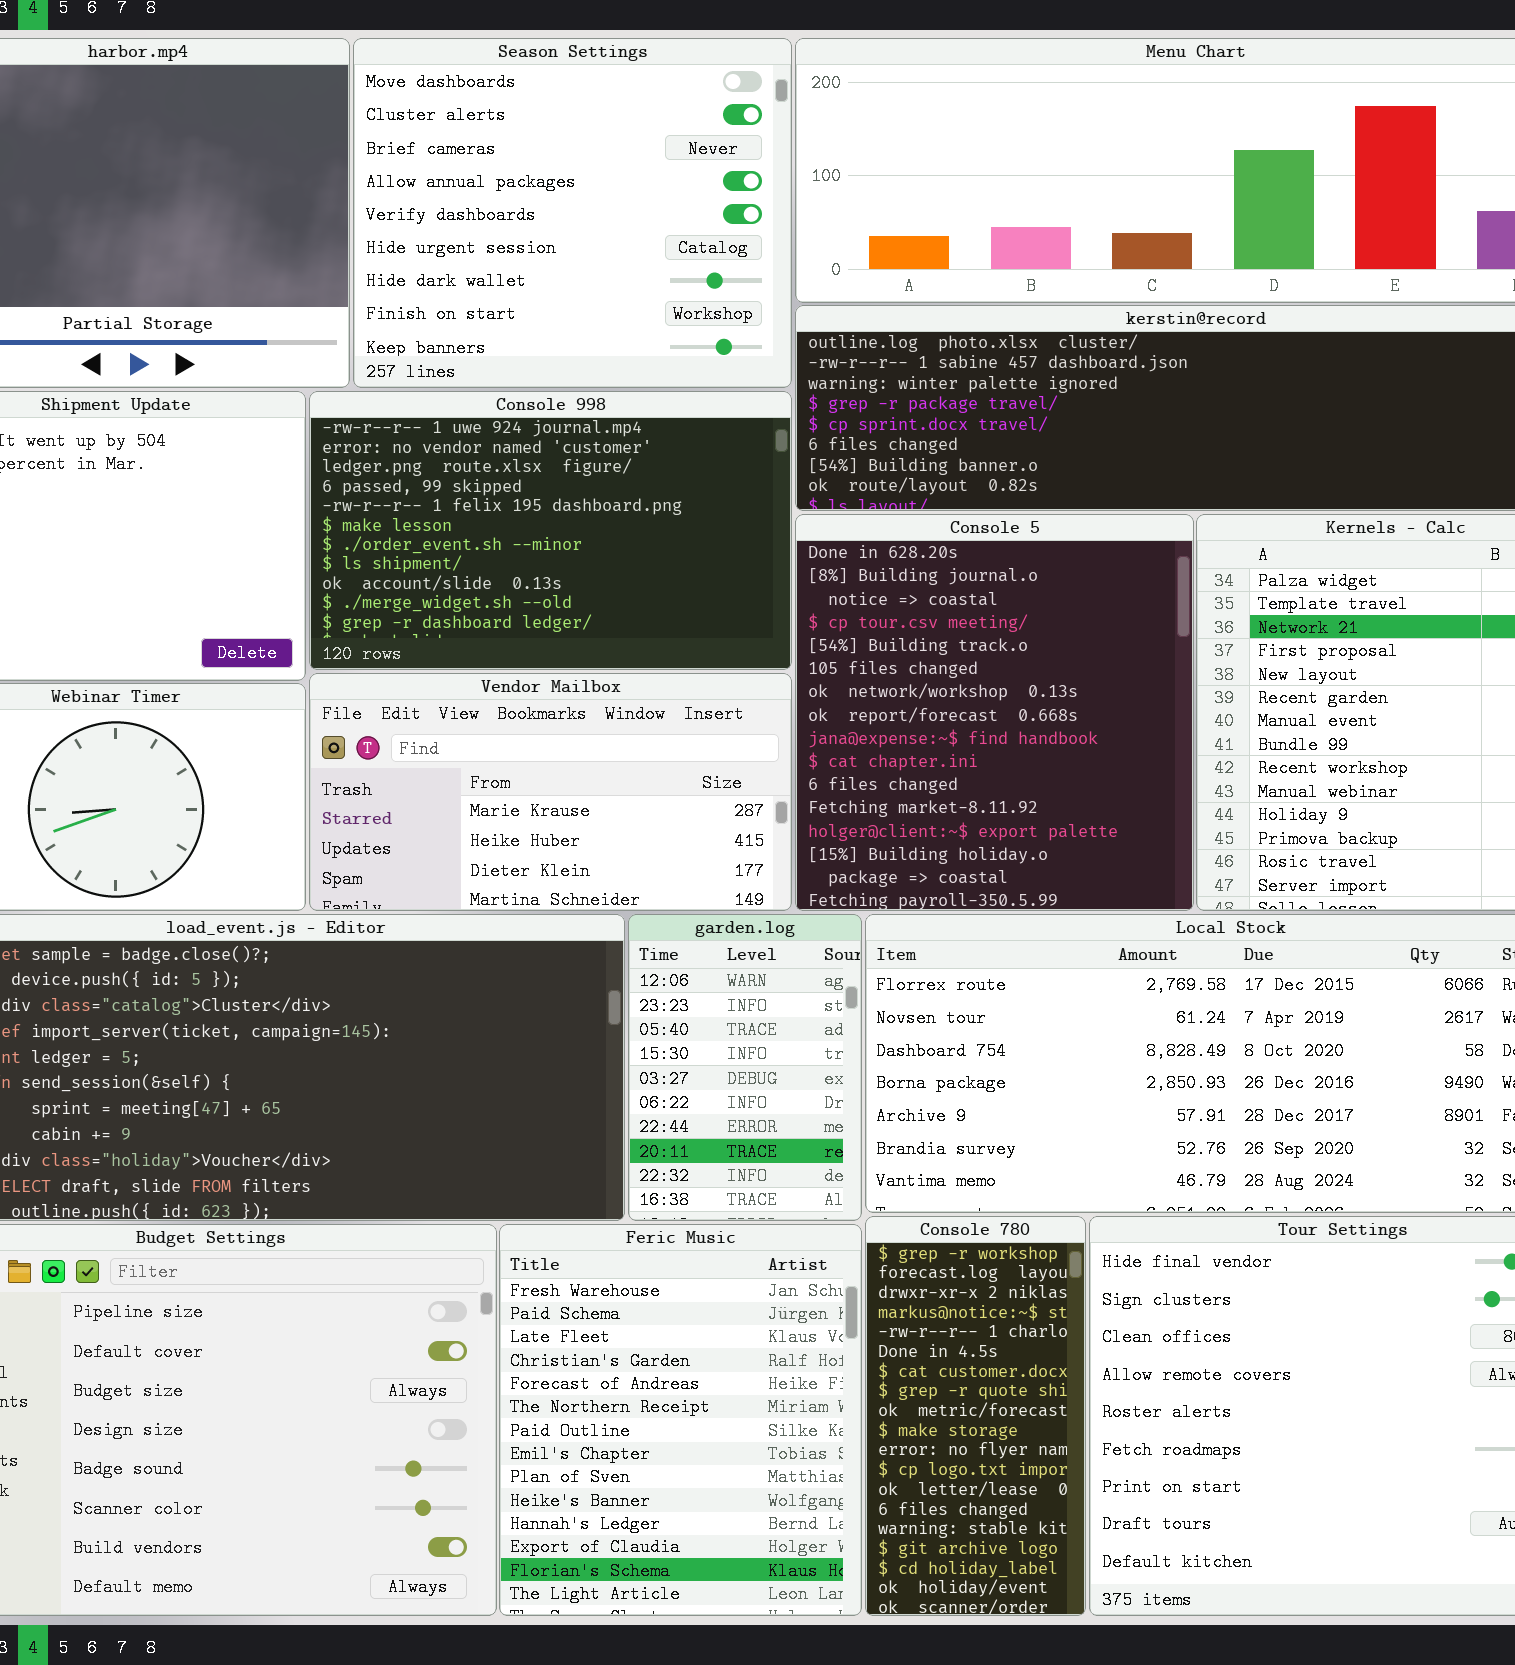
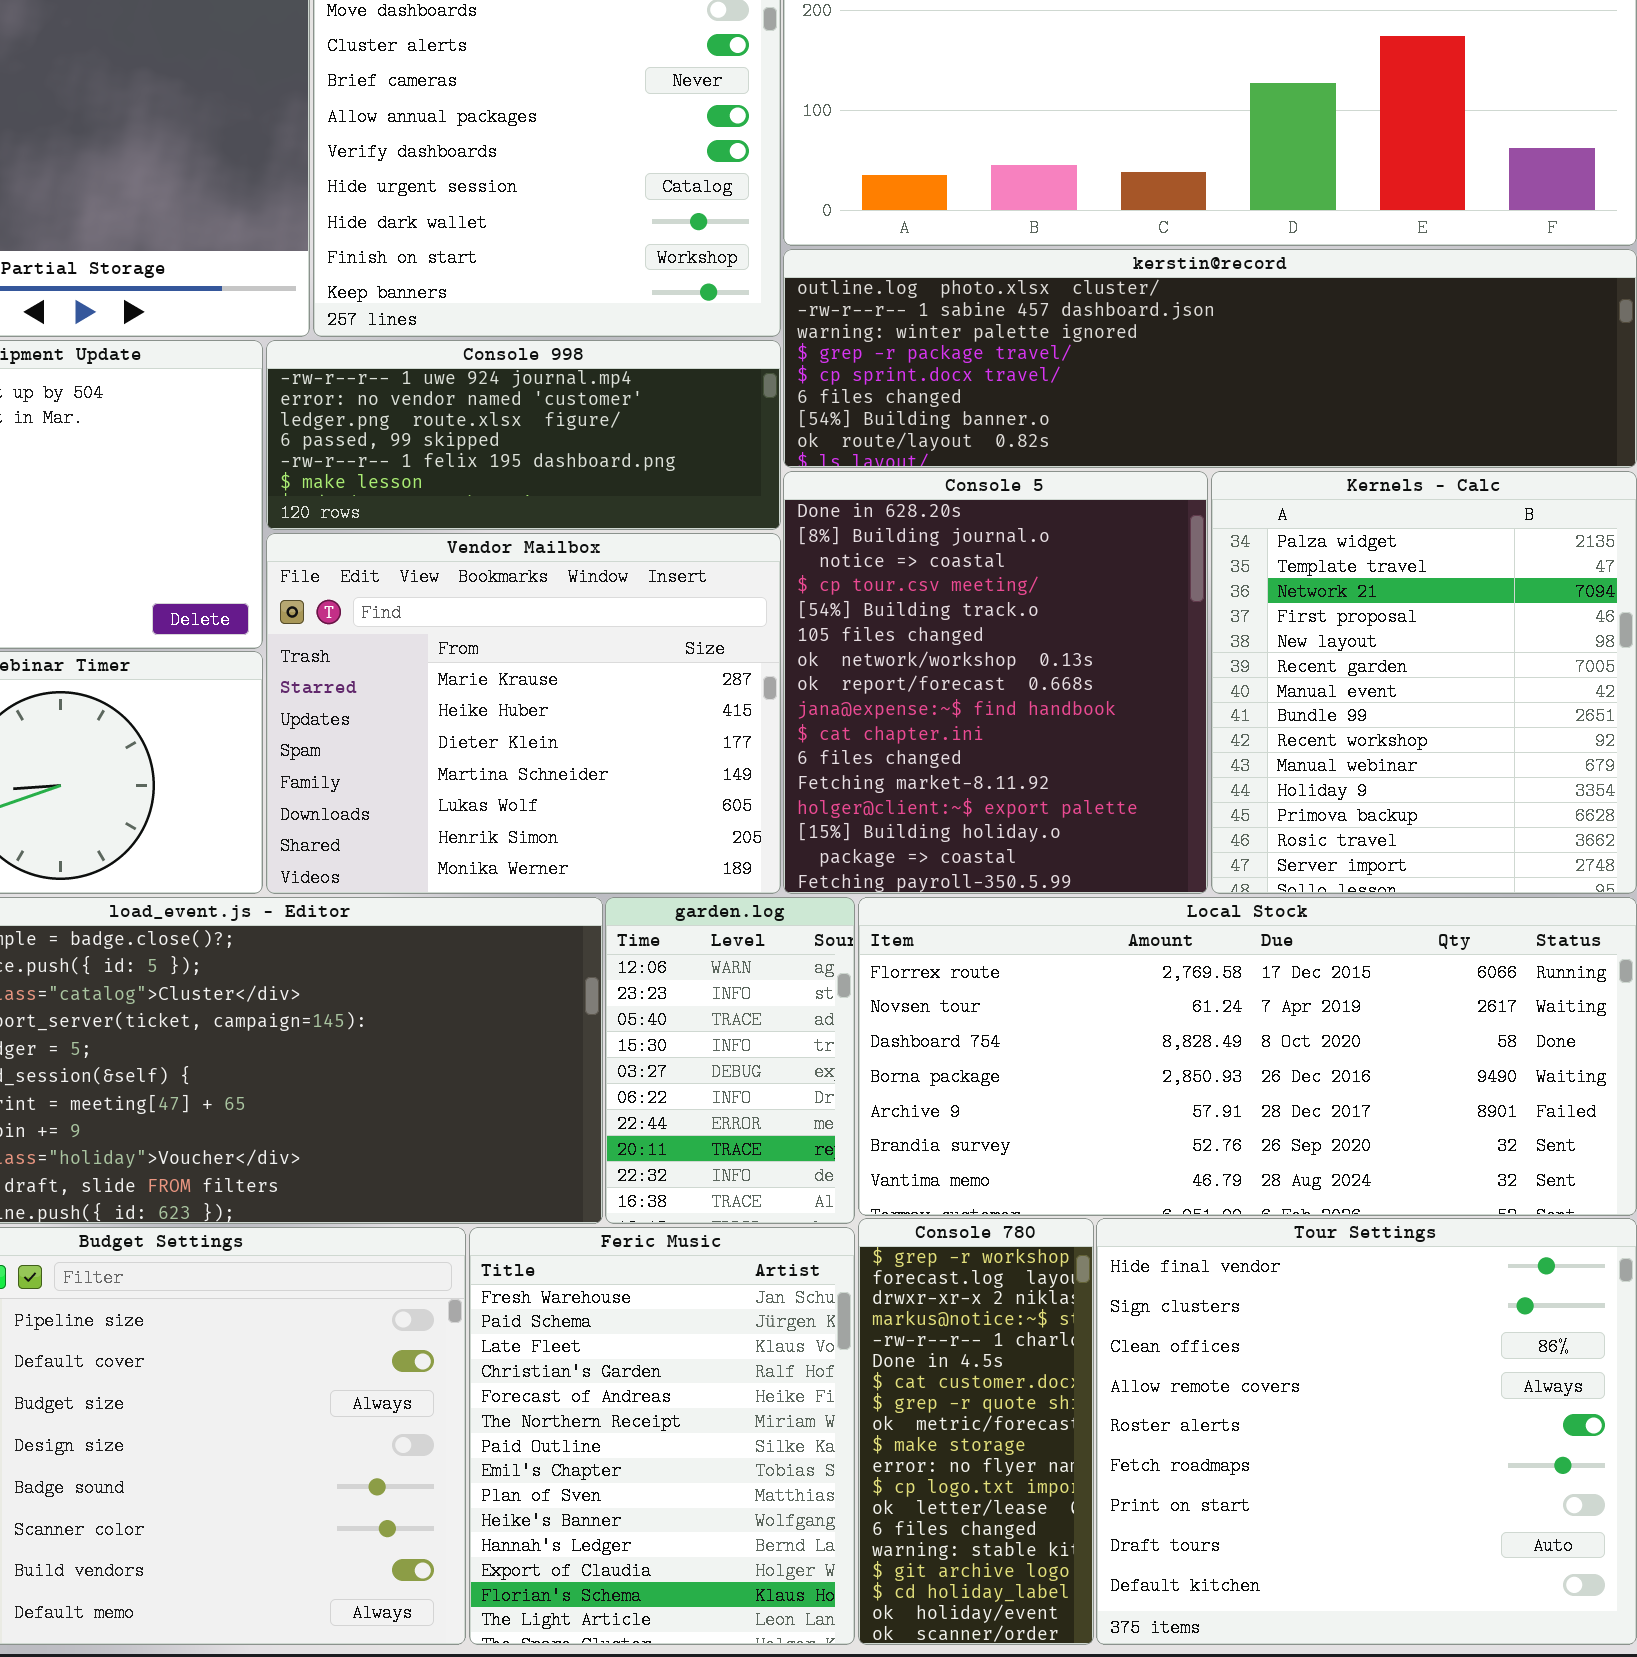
Console 998: [309,391,792,670] -> [266,340,781,530], resized
Vendor Mailbox: [309,673,792,911] -> [266,533,781,894], resized

